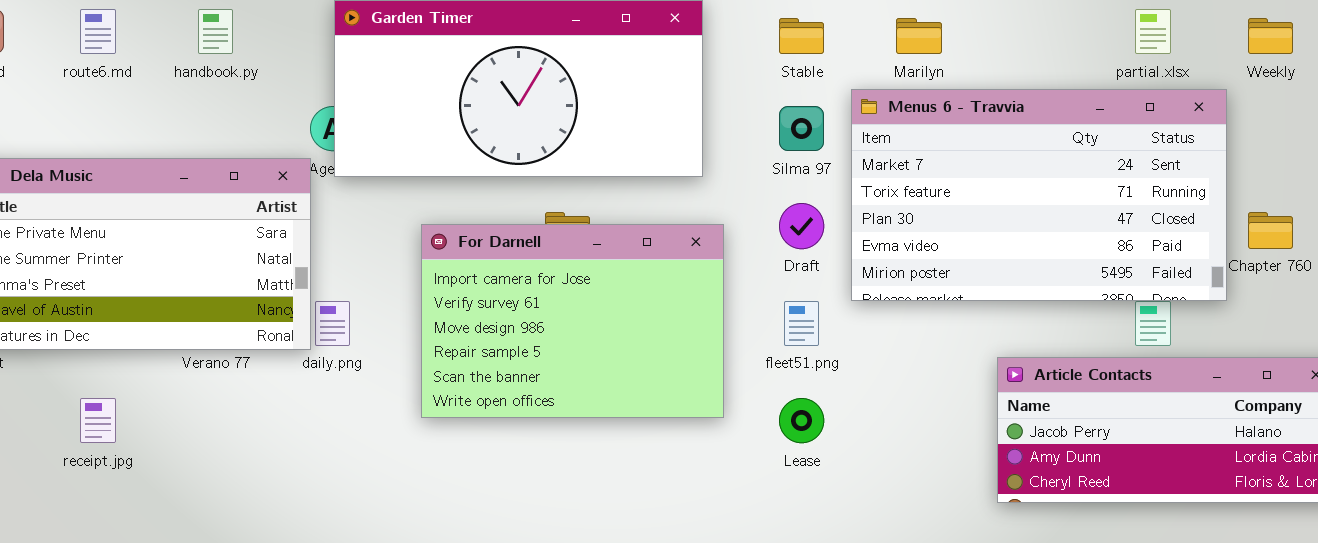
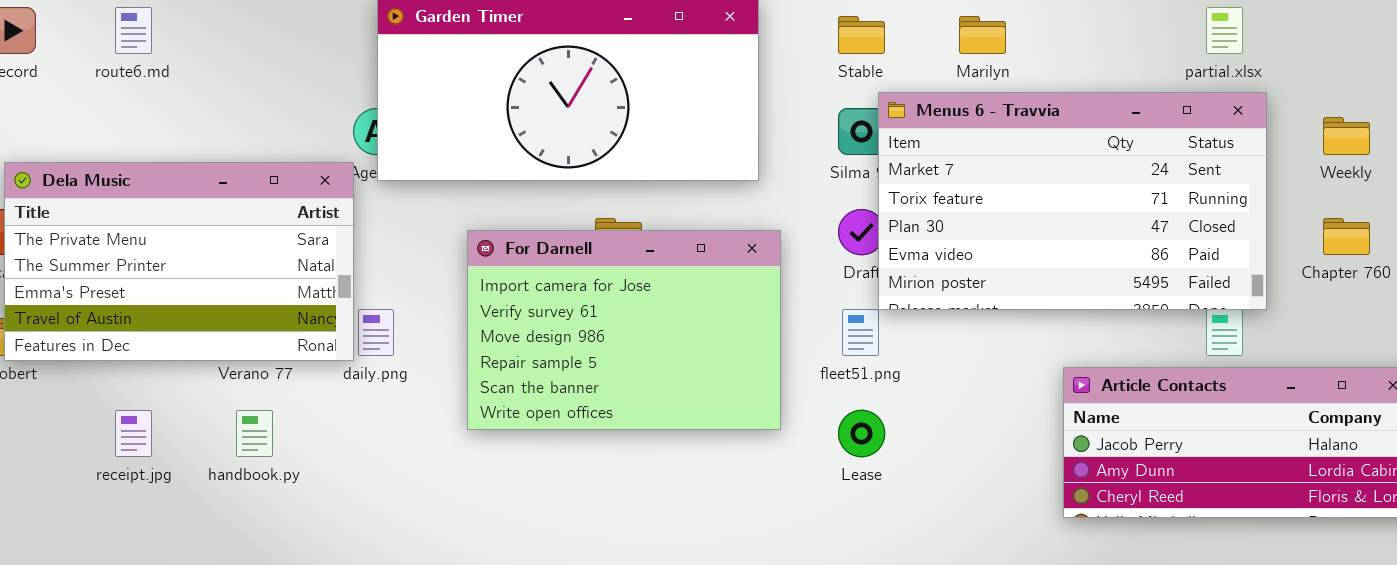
handbook.py: [198,9,233,54] -> [236,410,273,457], moved
Weekly: [1248,18,1293,54] -> [1323,117,1370,155], moved
Menus 6 - Travvia: [851,89,1227,301] -> [878,92,1267,310], moved

